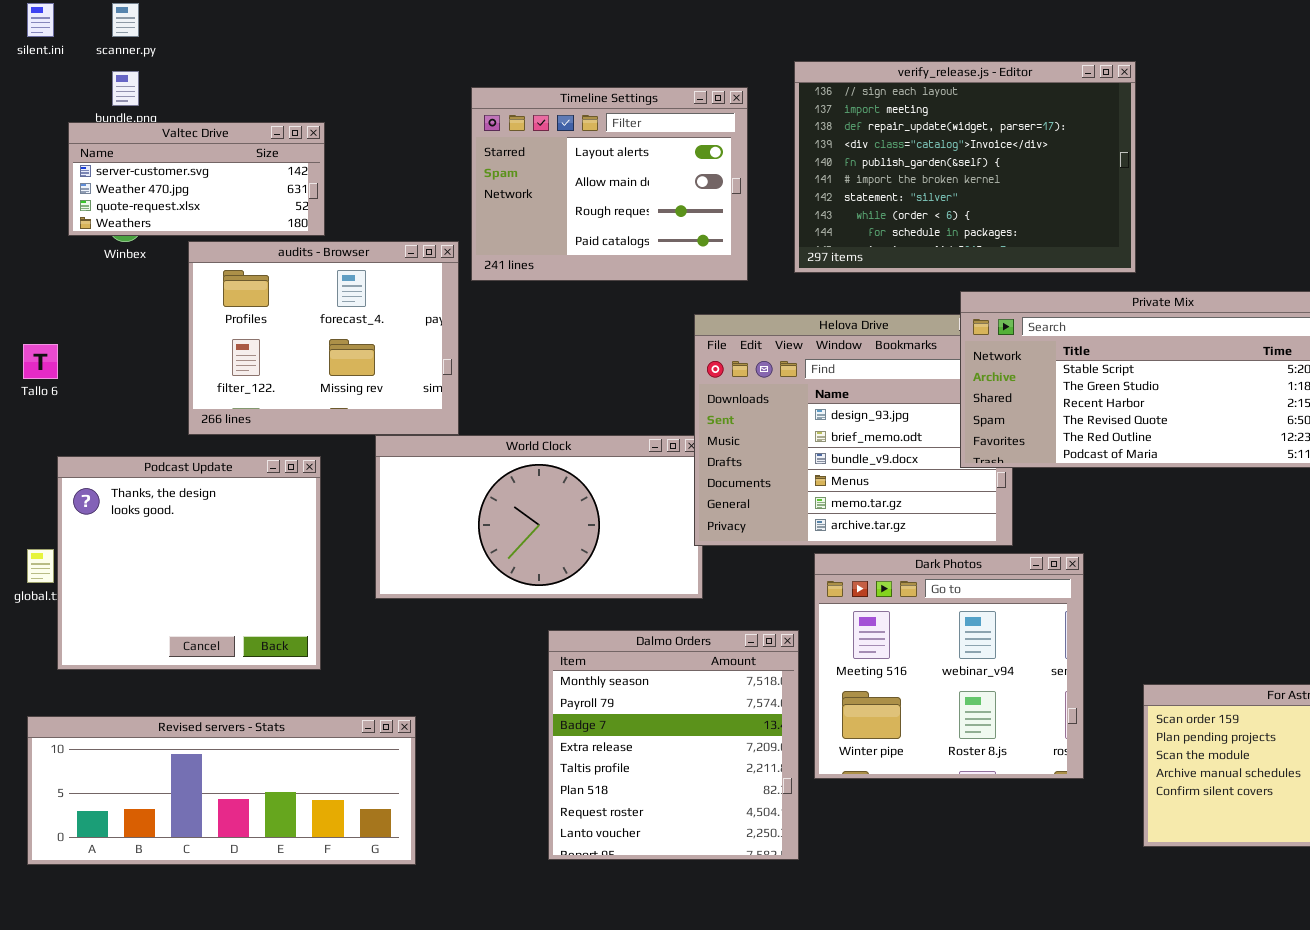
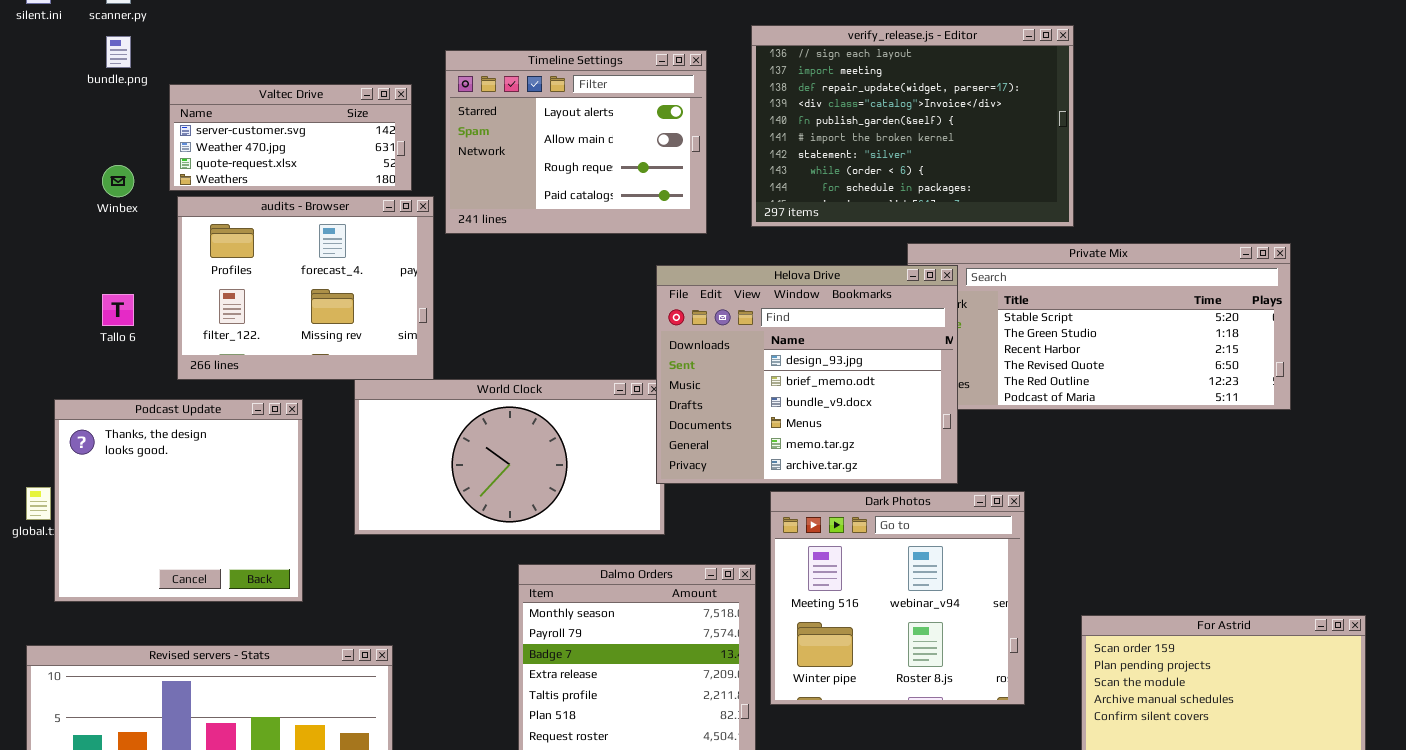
Valtec Drive: [68,122,325,236] -> [169,84,412,191], moved
Helova Drive: [694,314,1013,546] -> [656,265,958,484], raised
Tallo 6: [23,344,58,379] -> [102,294,134,326], moved

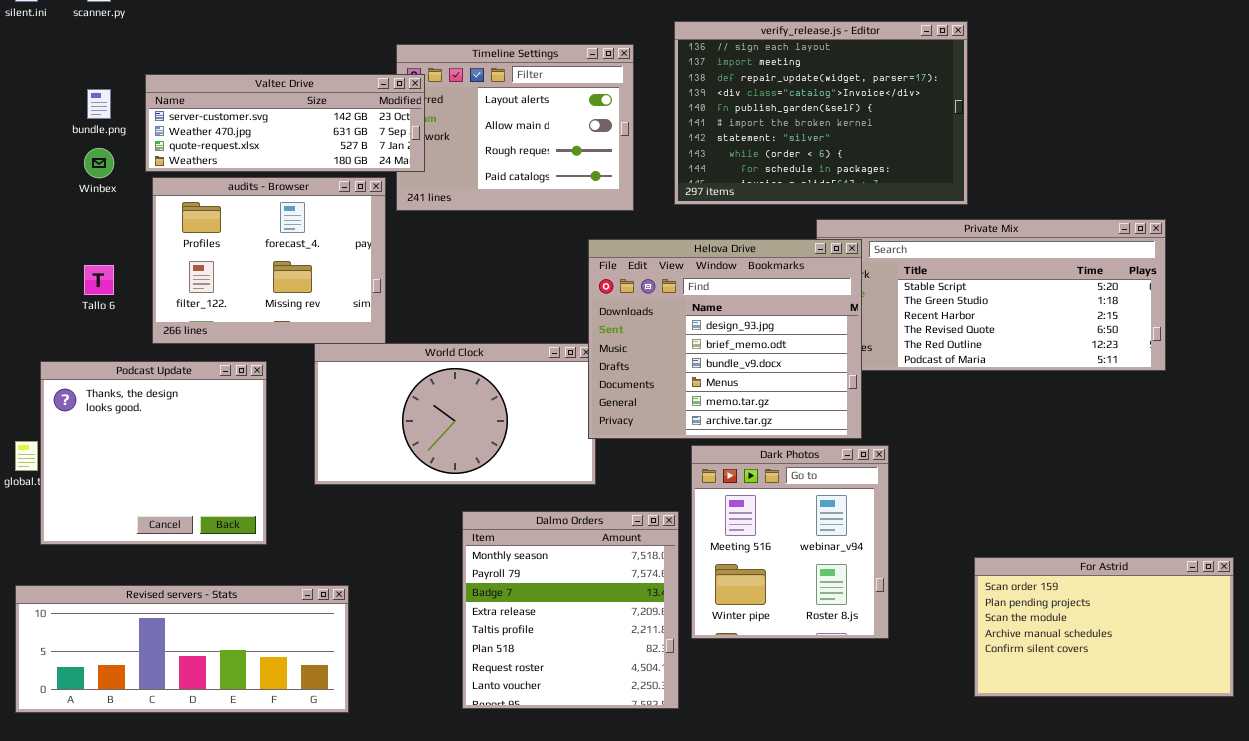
bundle.png: [106,36,131,68] -> [87,89,111,119], moved
Valtec Drive: [169,84,412,191] -> [145,74,425,172], resized
Dark Photos: [770,491,1025,705] -> [691,445,889,639], resized

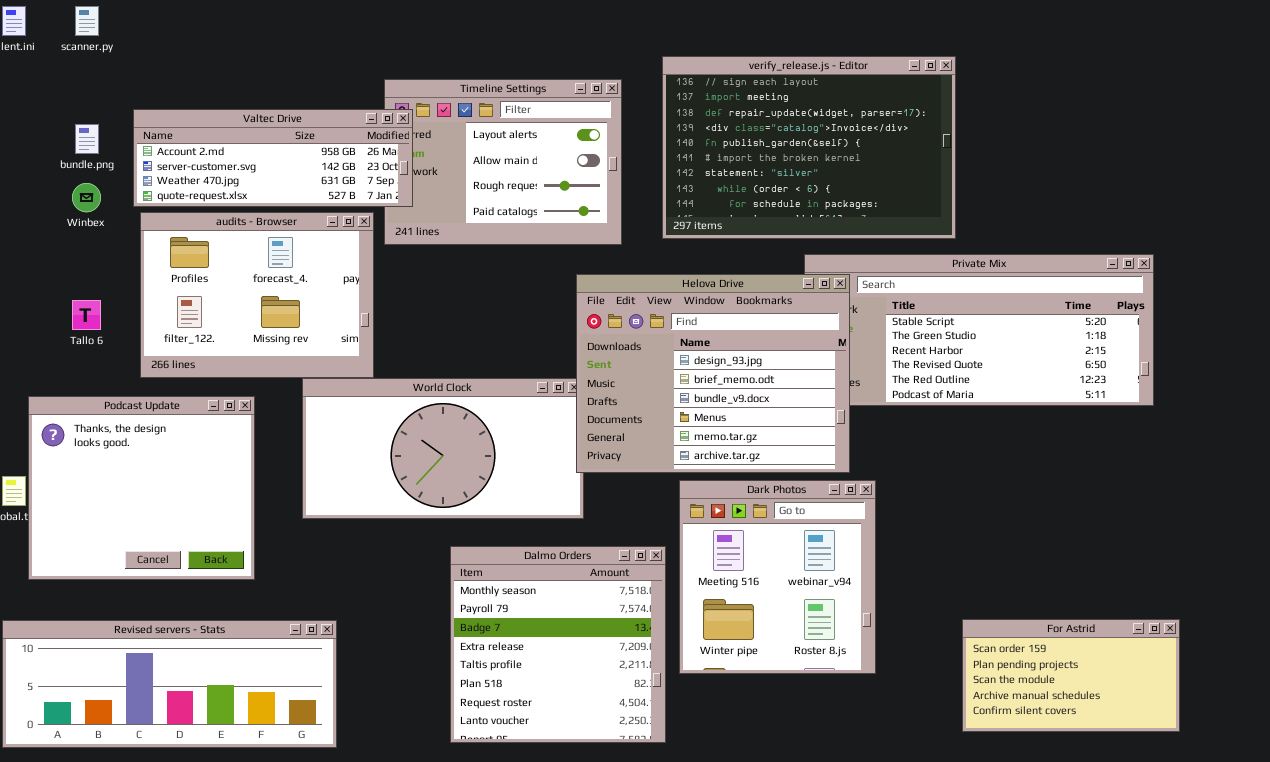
Valtec Drive: [145,74,425,172] -> [133,109,413,207], scrolled up 1 row
For Astrid: [974,557,1234,697] -> [962,619,1180,732], resized

